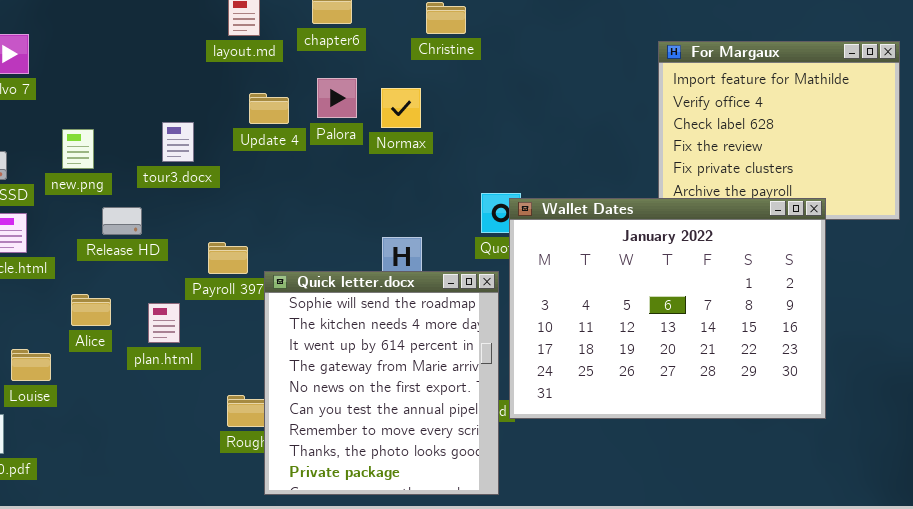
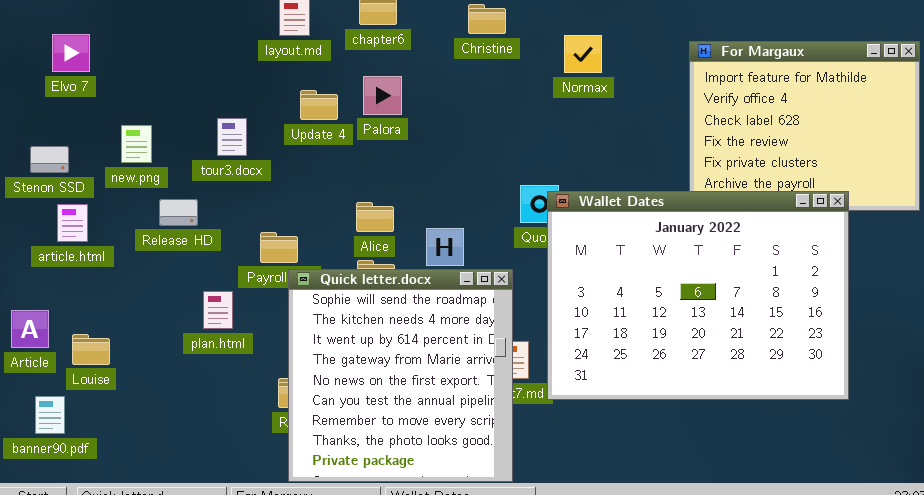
Normax: [381,88,421,128] -> [564,35,602,73], moved
Quick letter.docx: [264,271,499,495] -> [288,269,513,482], moved
Alice: [71,294,111,326] -> [356,202,394,232], moved

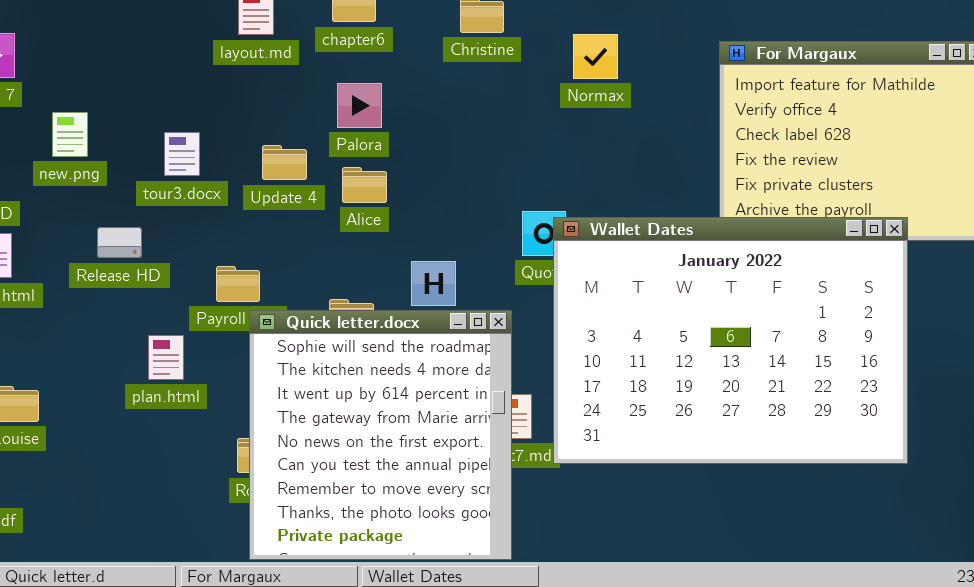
Update 4: [300,90,338,120] -> [262,145,307,180], moved
new.png: [121,125,152,163] -> [52,112,88,157], moved
Alice: [356,202,394,232] -> [342,167,387,203], moved

